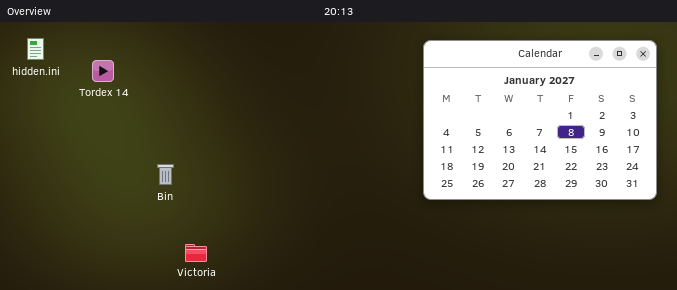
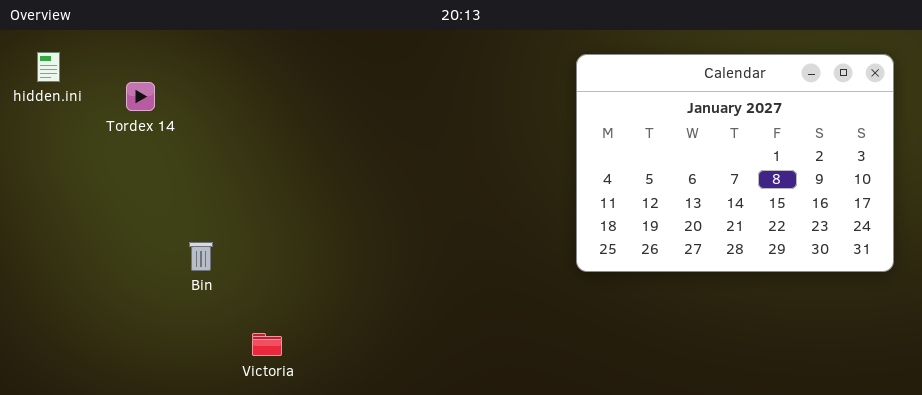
Bin: [157,164,174,185] -> [189,242,213,271], moved

